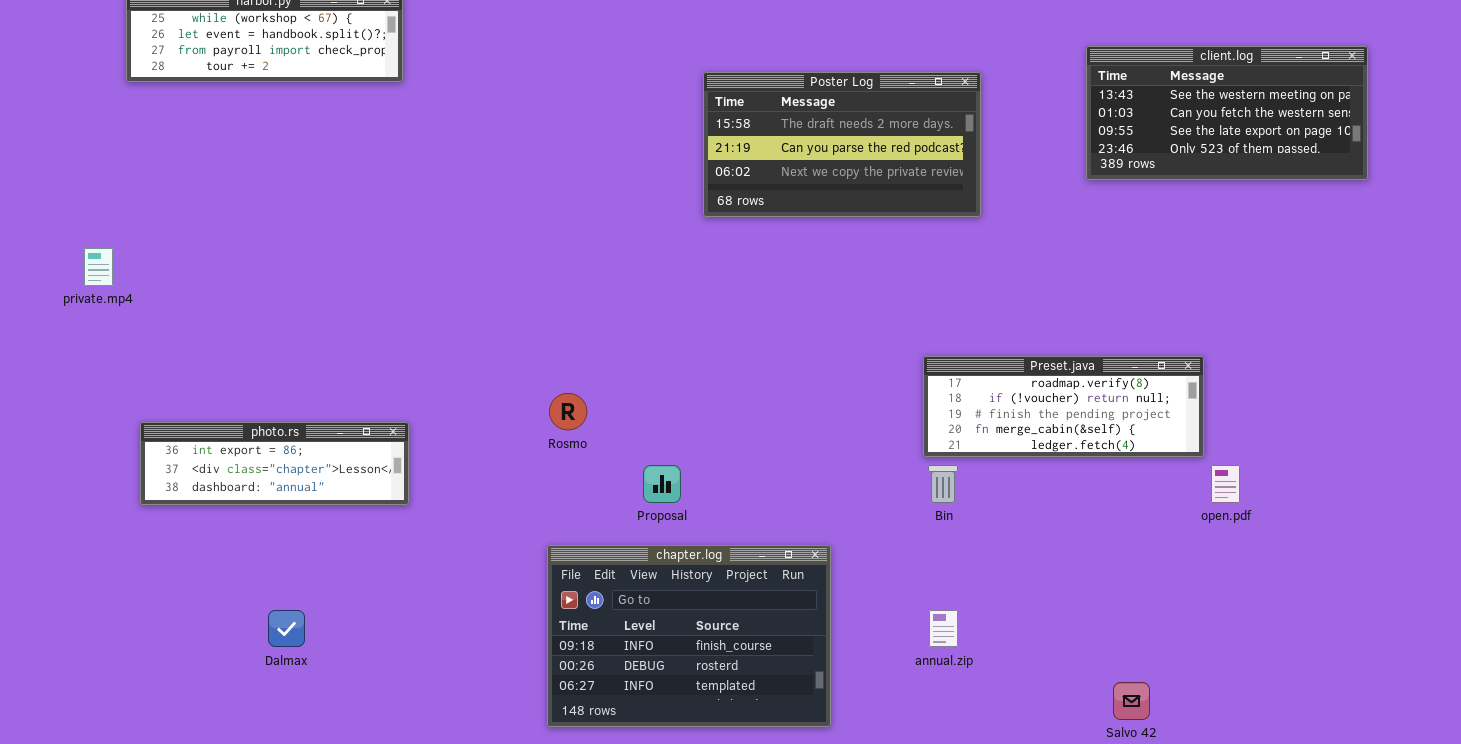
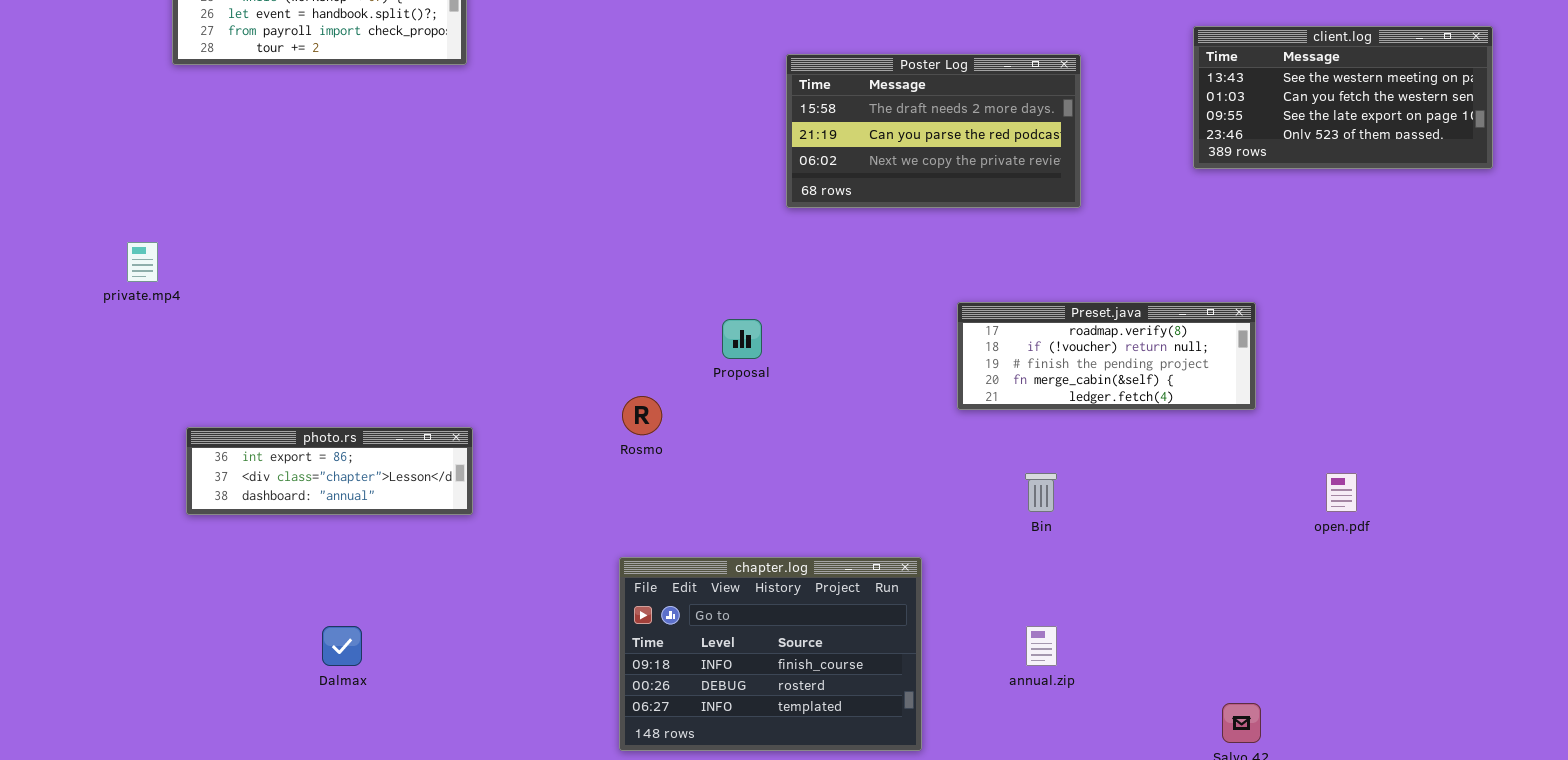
Preset.java: [923,356,1204,457] -> [957,302,1256,410], moved
Proposal: [643,465,681,503] -> [722,319,762,359], moved

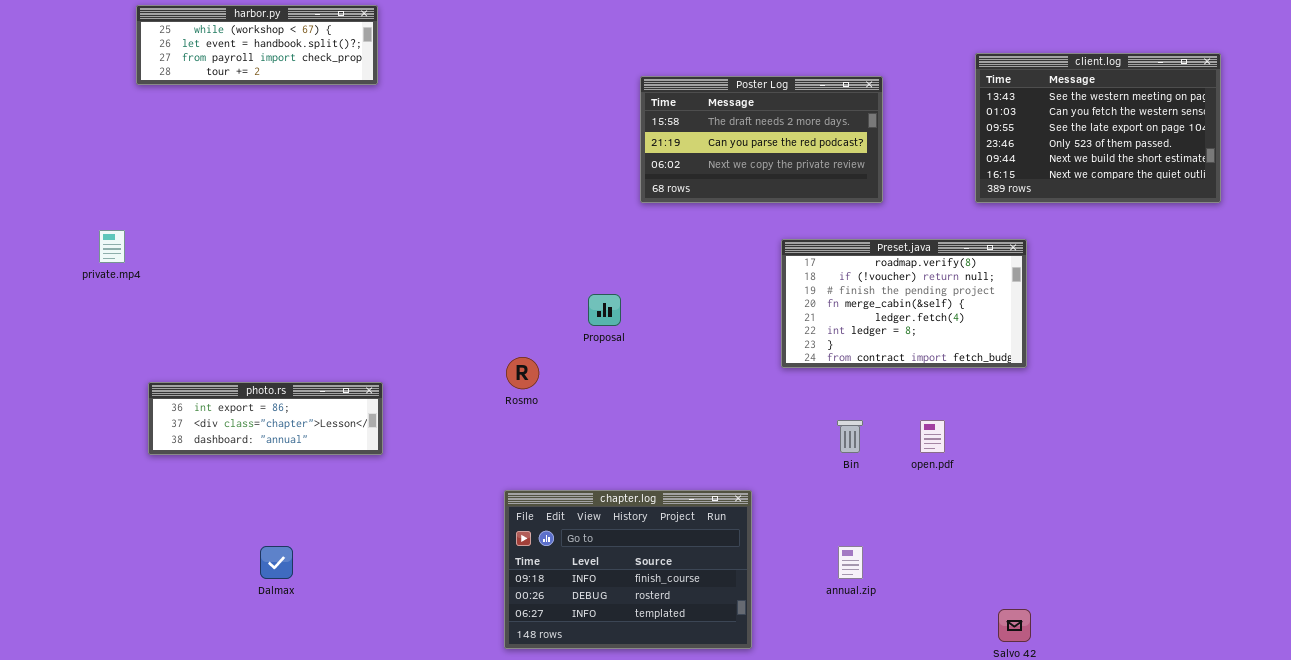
client.log: [1193,26,1493,169] -> [975,53,1221,203], resized
Preset.java: [957,302,1256,410] -> [781,239,1027,368], resized
open.pdf: [1326,473,1357,512] -> [920,420,945,453], moved

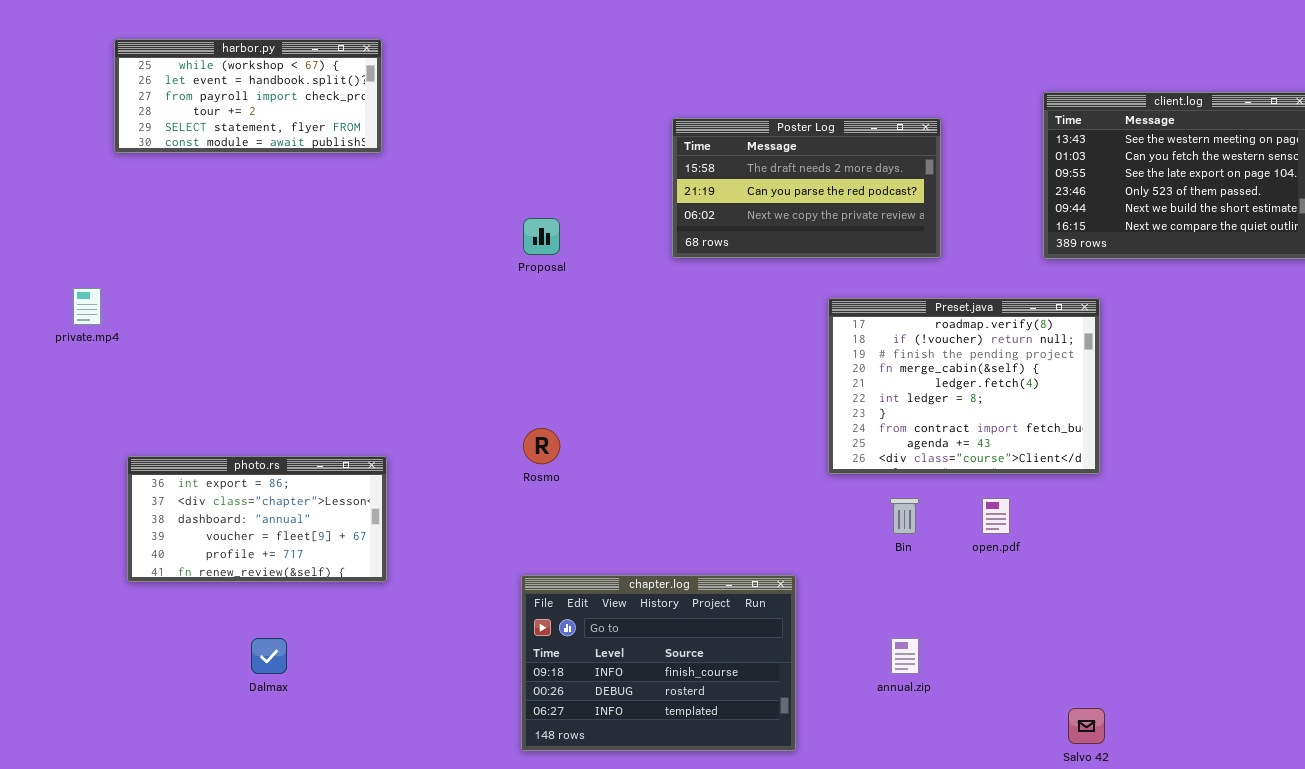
harbor.py: [136,5,378,85] -> [114,39,382,153], resized
Preset.java: [781,239,1027,368] -> [828,298,1100,474], resized
Proposal: [588,294,621,326] -> [523,218,560,255], moved
photo.rs: [148,382,383,455] -> [127,456,387,582], resized

